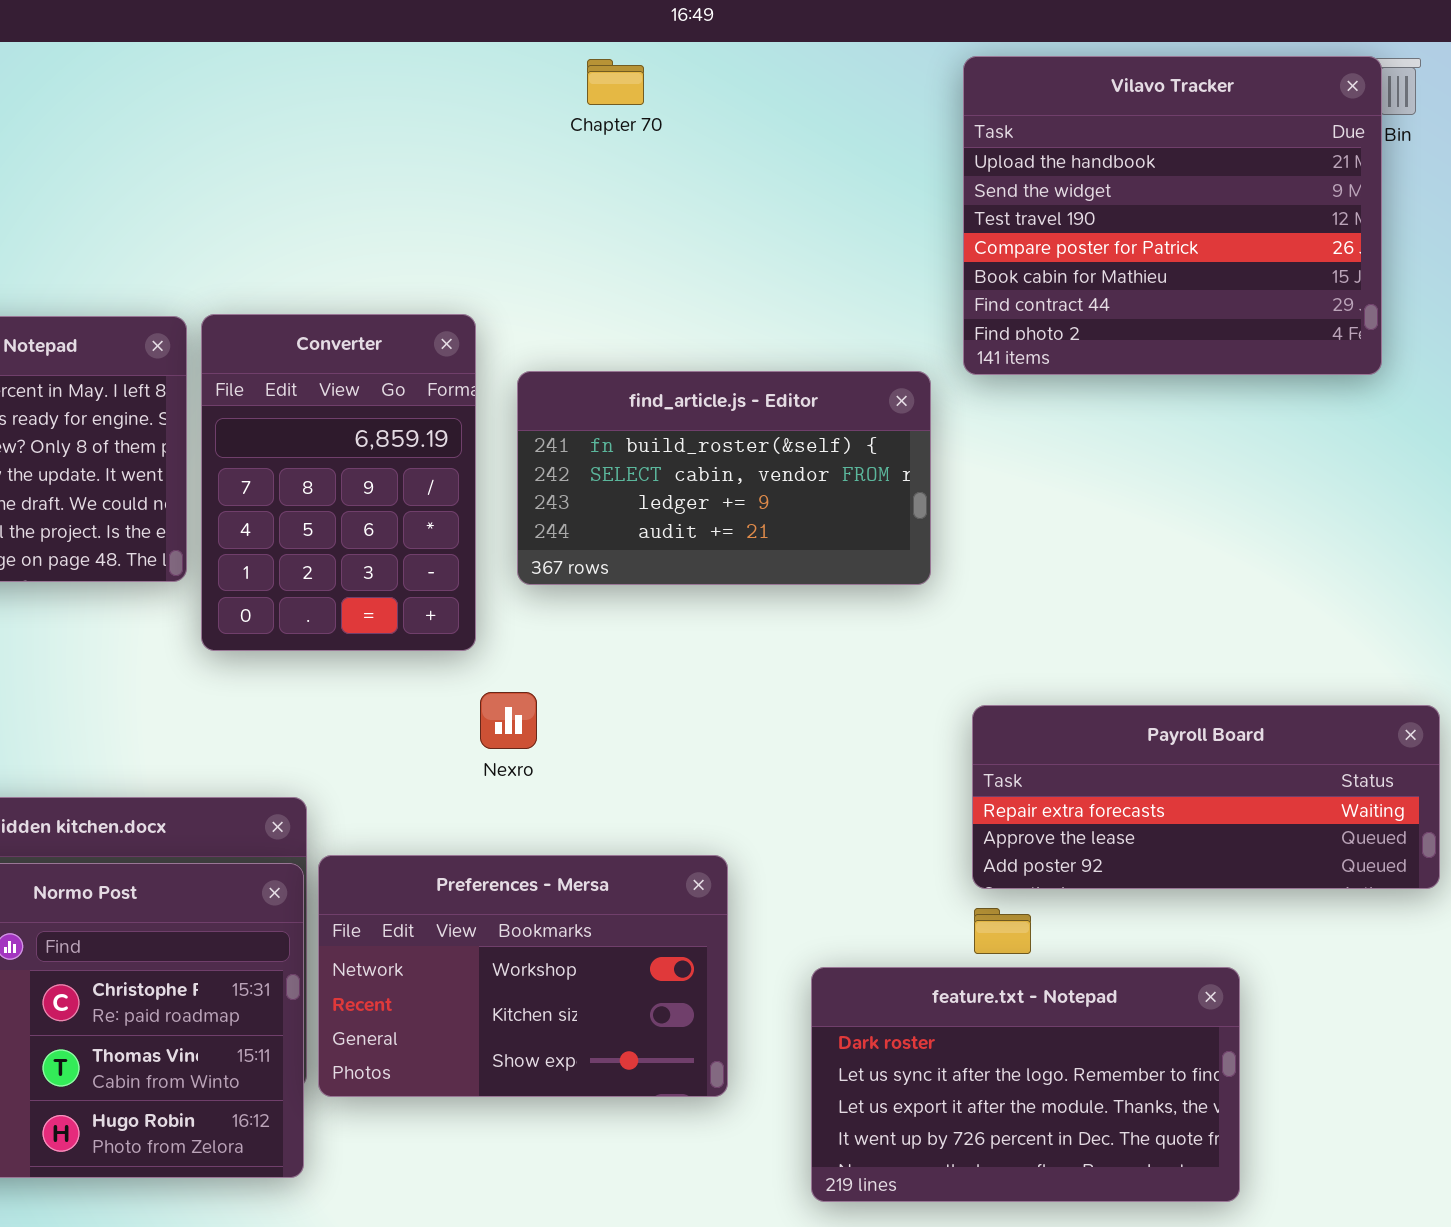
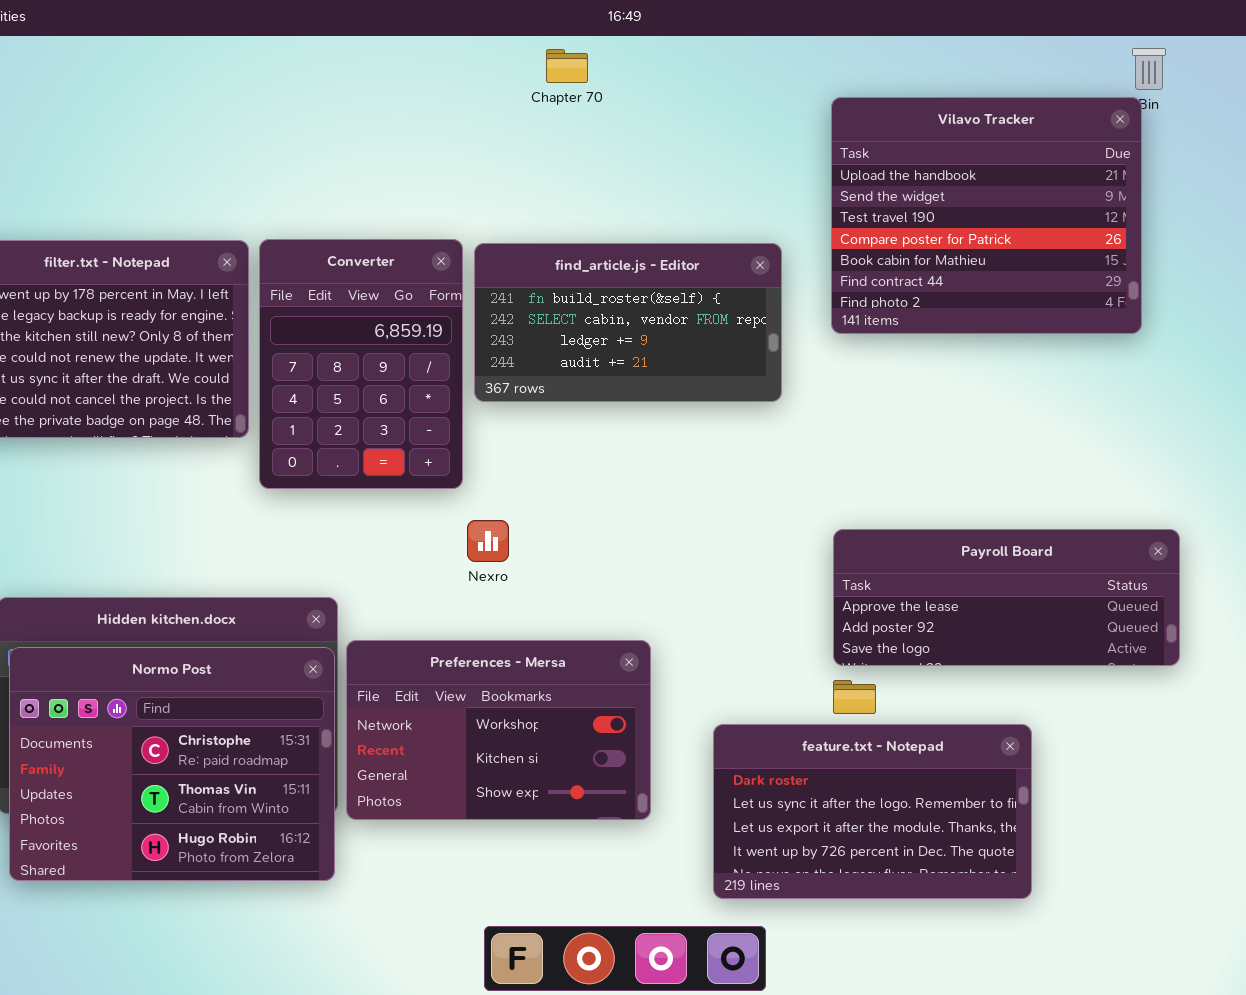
Vilavo Tracker: [963,56,1382,375] -> [831,97,1142,334], moved
find_article.js - Editor: [517,371,931,585] -> [474,243,782,402], moved
Payroll Board: [972,705,1440,889] -> [833,529,1180,666], scrolled down 1 row

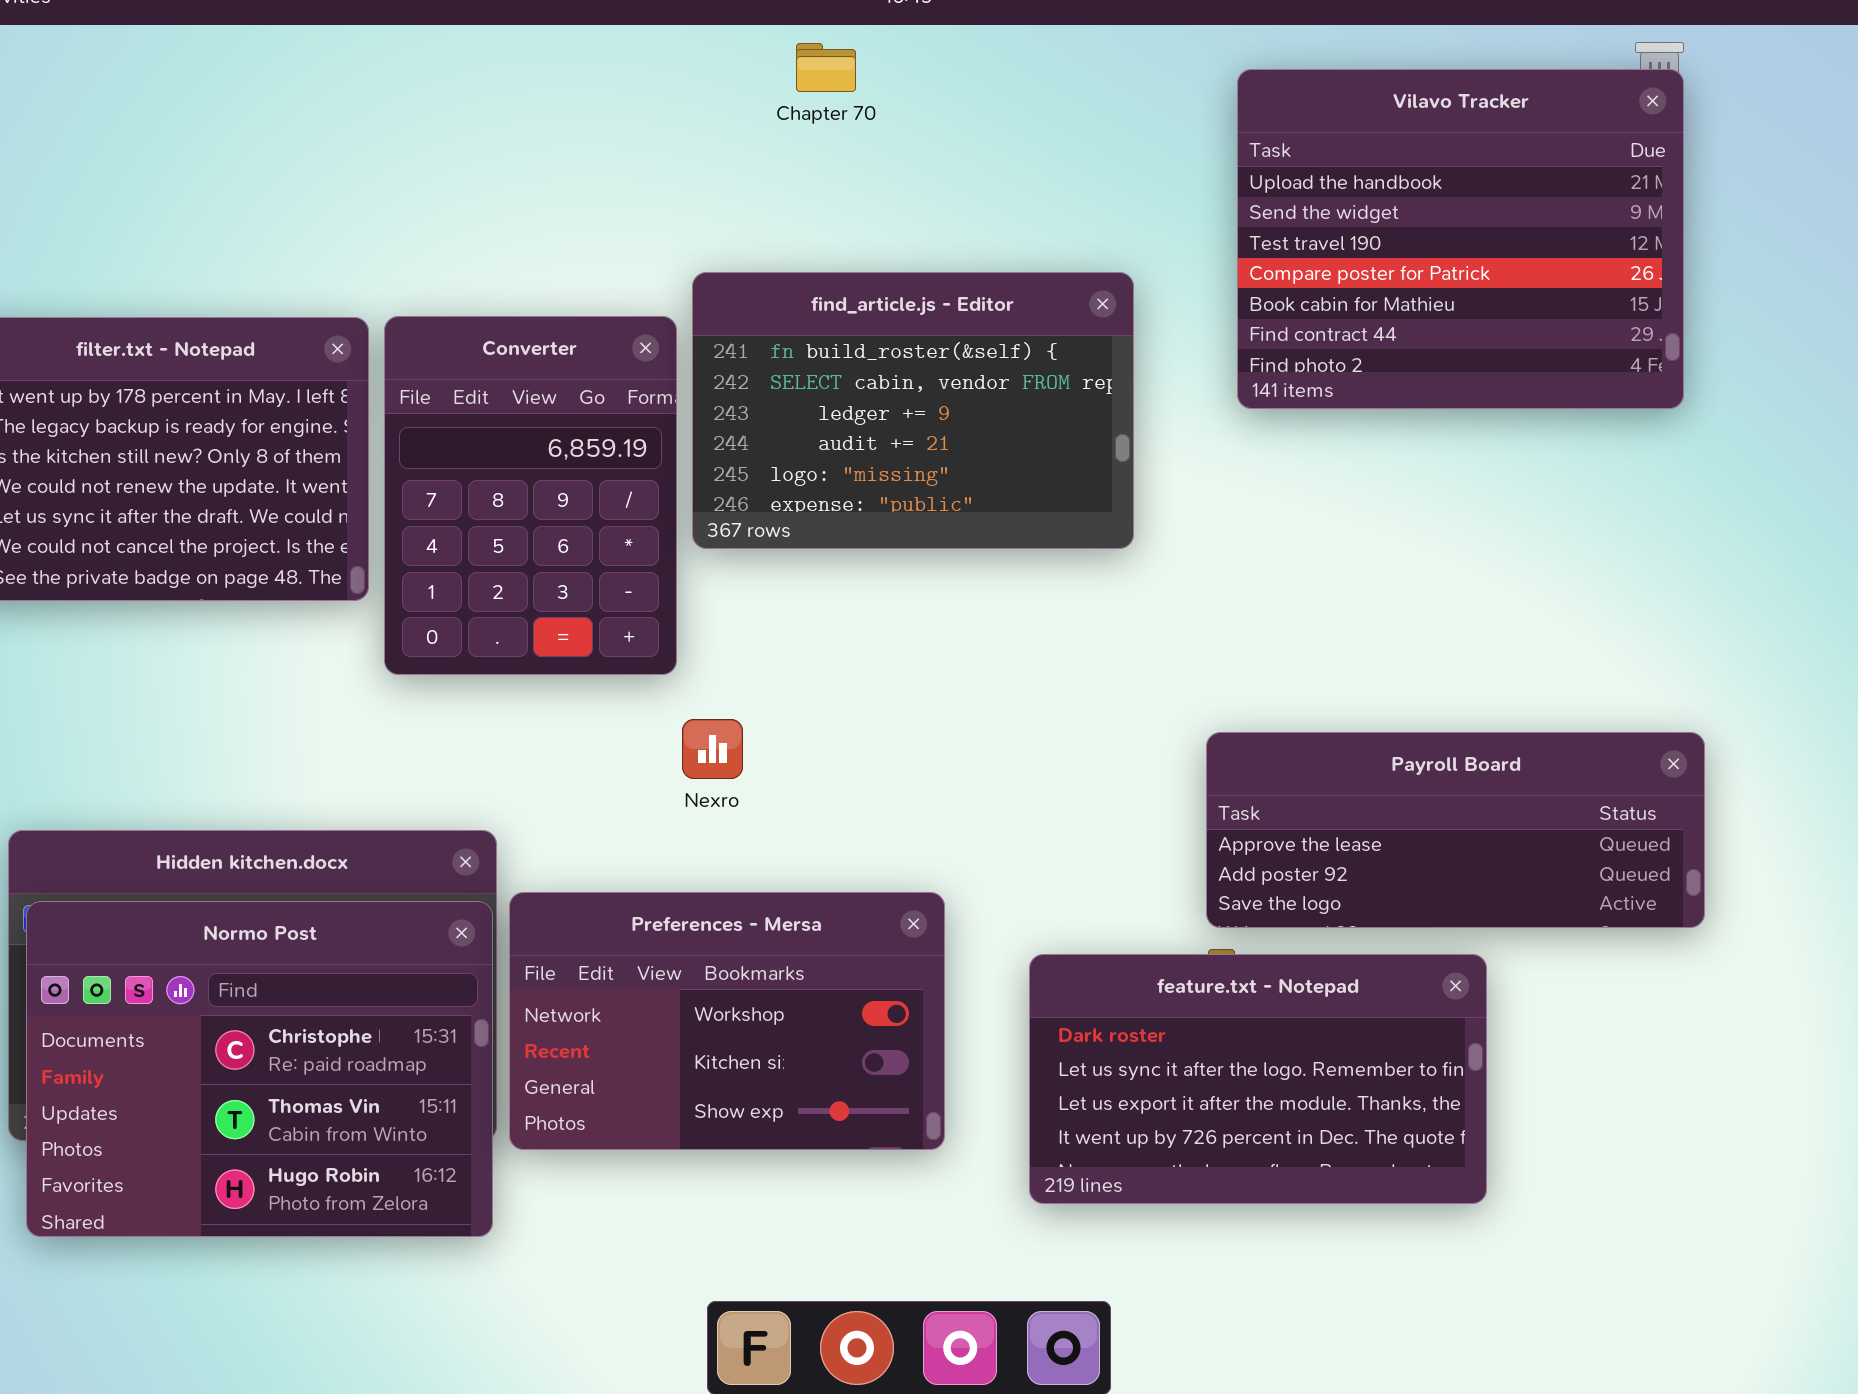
Vilavo Tracker: [831,97,1142,334] -> [1237,69,1684,409], moved
find_article.js - Editor: [474,243,782,402] -> [692,272,1134,549], resized
feature.txt - Notepad: [713,724,1032,899] -> [1029,954,1487,1204], moved

